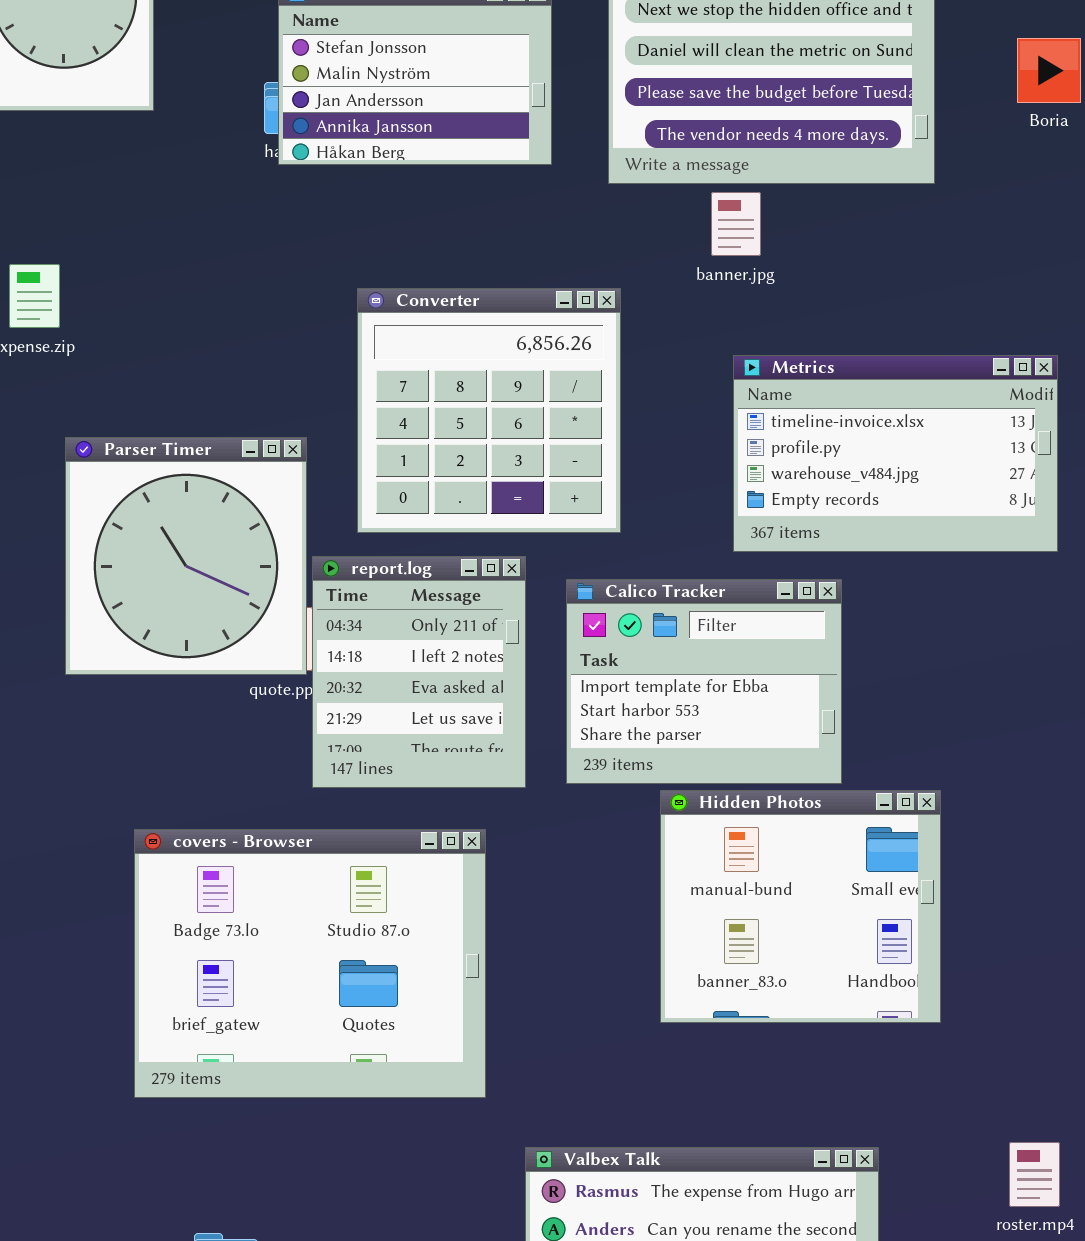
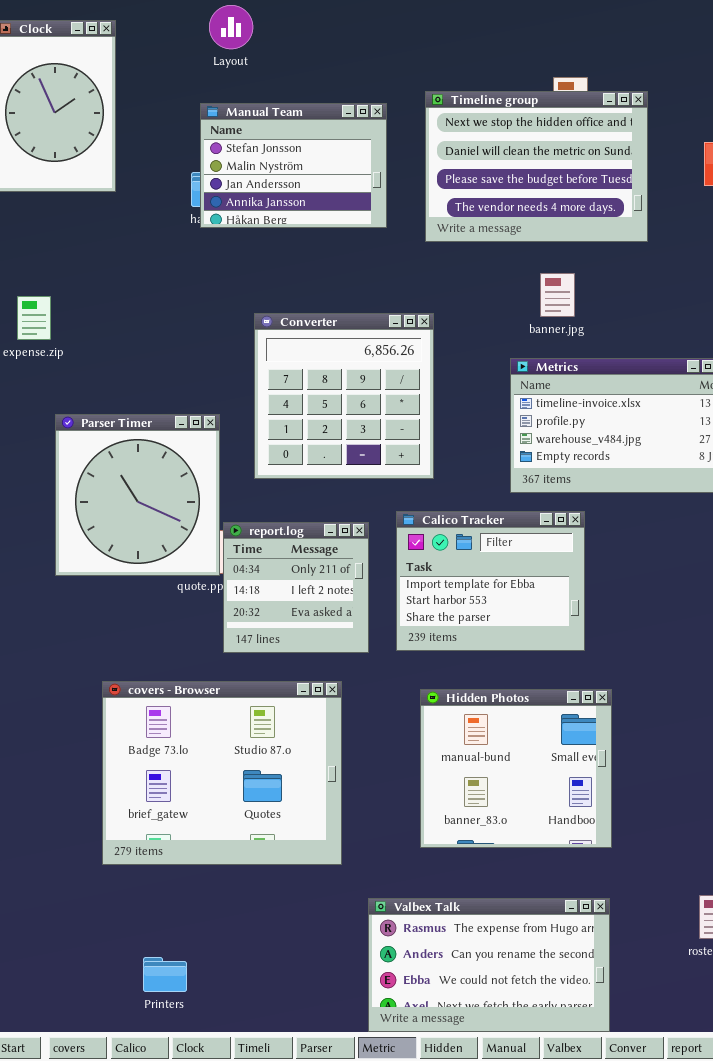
banner.jpg: [711,192,761,256] -> [540,273,575,317], moved
report.log: [312,556,526,788] -> [223,522,369,653], resized
Hidden Photos: [660,790,941,1023] -> [420,689,612,848], moved

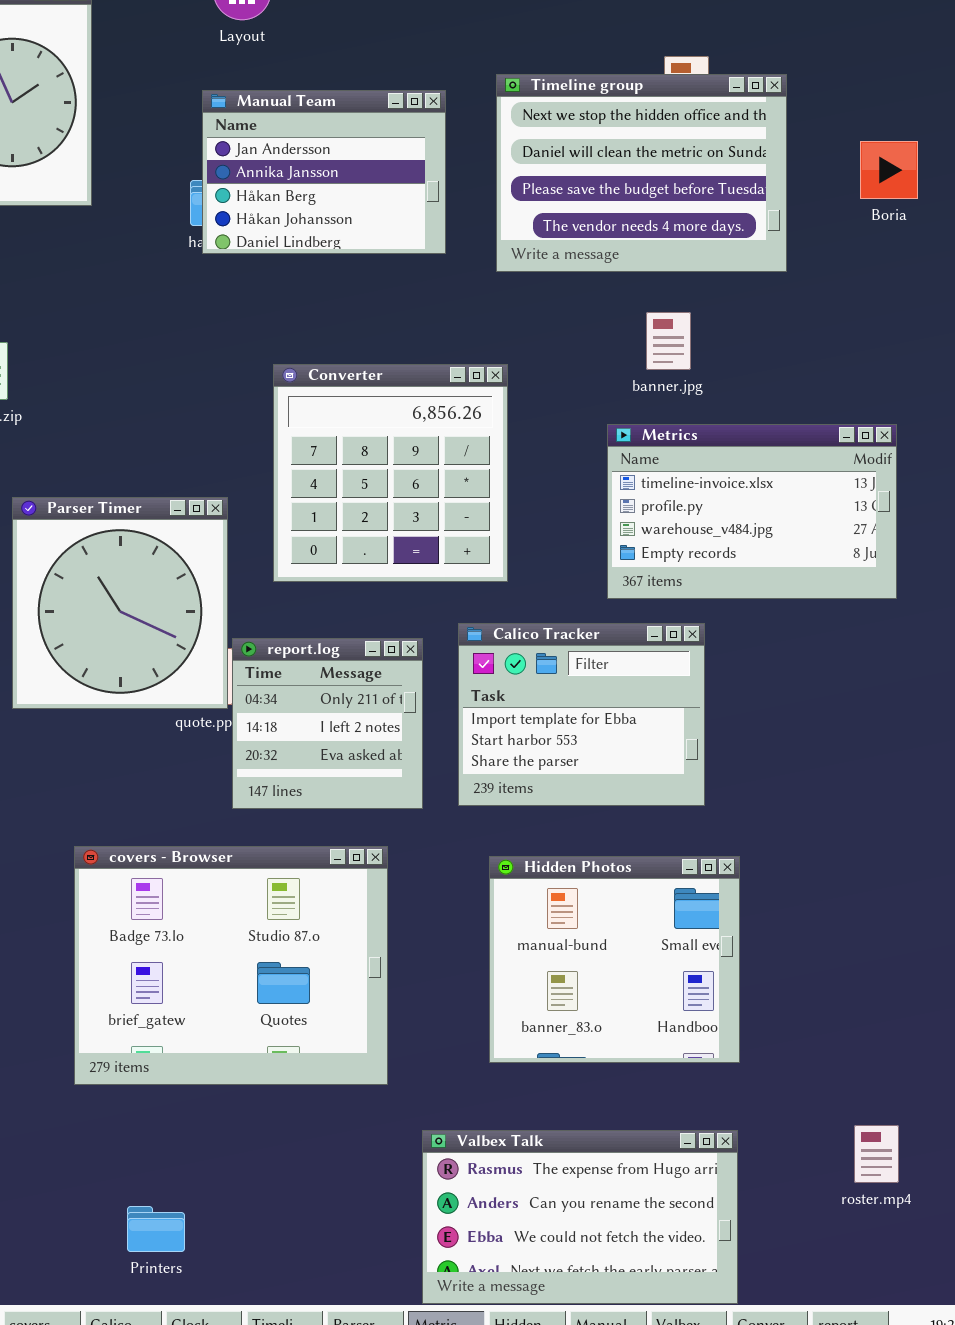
Manual Team: [200,103,387,228] -> [202,90,446,254], scrolled down 2 rows

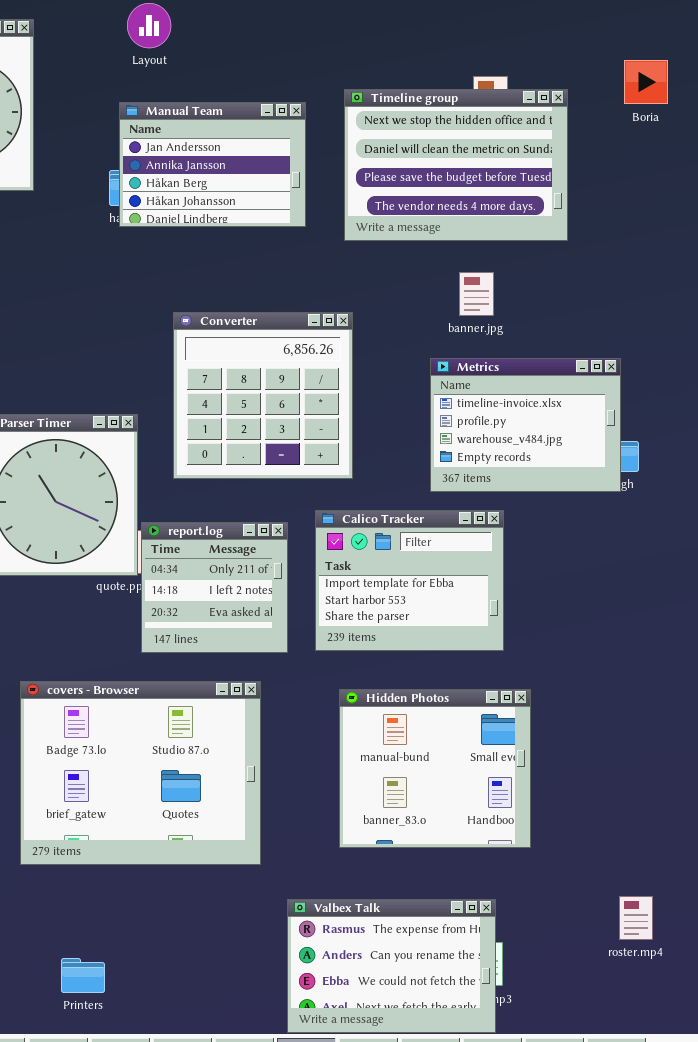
Boria: [860,141,918,199] -> [624,60,668,104], moved
Metrics: [607,424,897,599] -> [430,358,621,492], resized
Valbex Talk: [422,1130,738,1304] -> [287,899,496,1033], resized

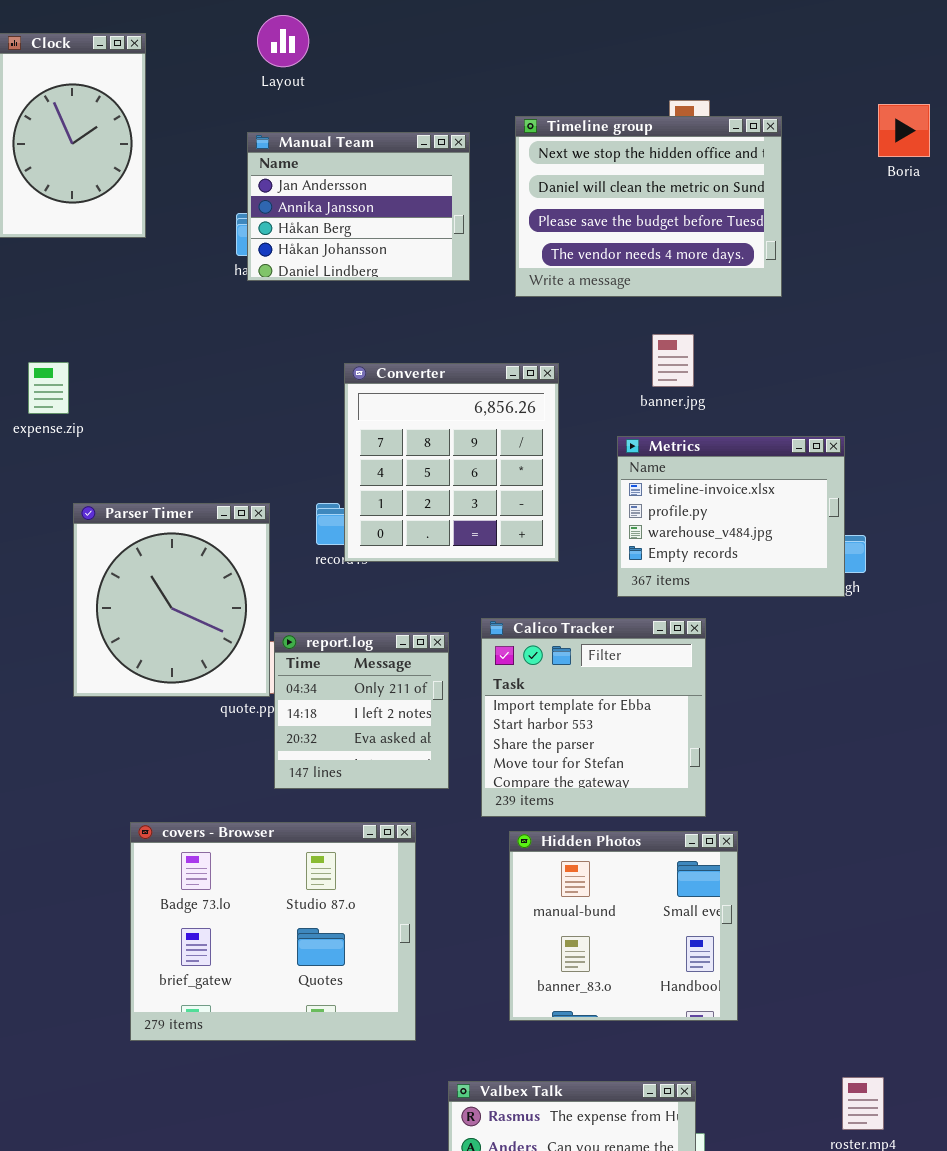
Boria: [624,60,668,104] -> [878,104,930,157], moved
Converter: [173,312,353,479] -> [344,363,559,562], moved
Calico Tracker: [315,510,504,651] -> [481,618,706,817], resized

